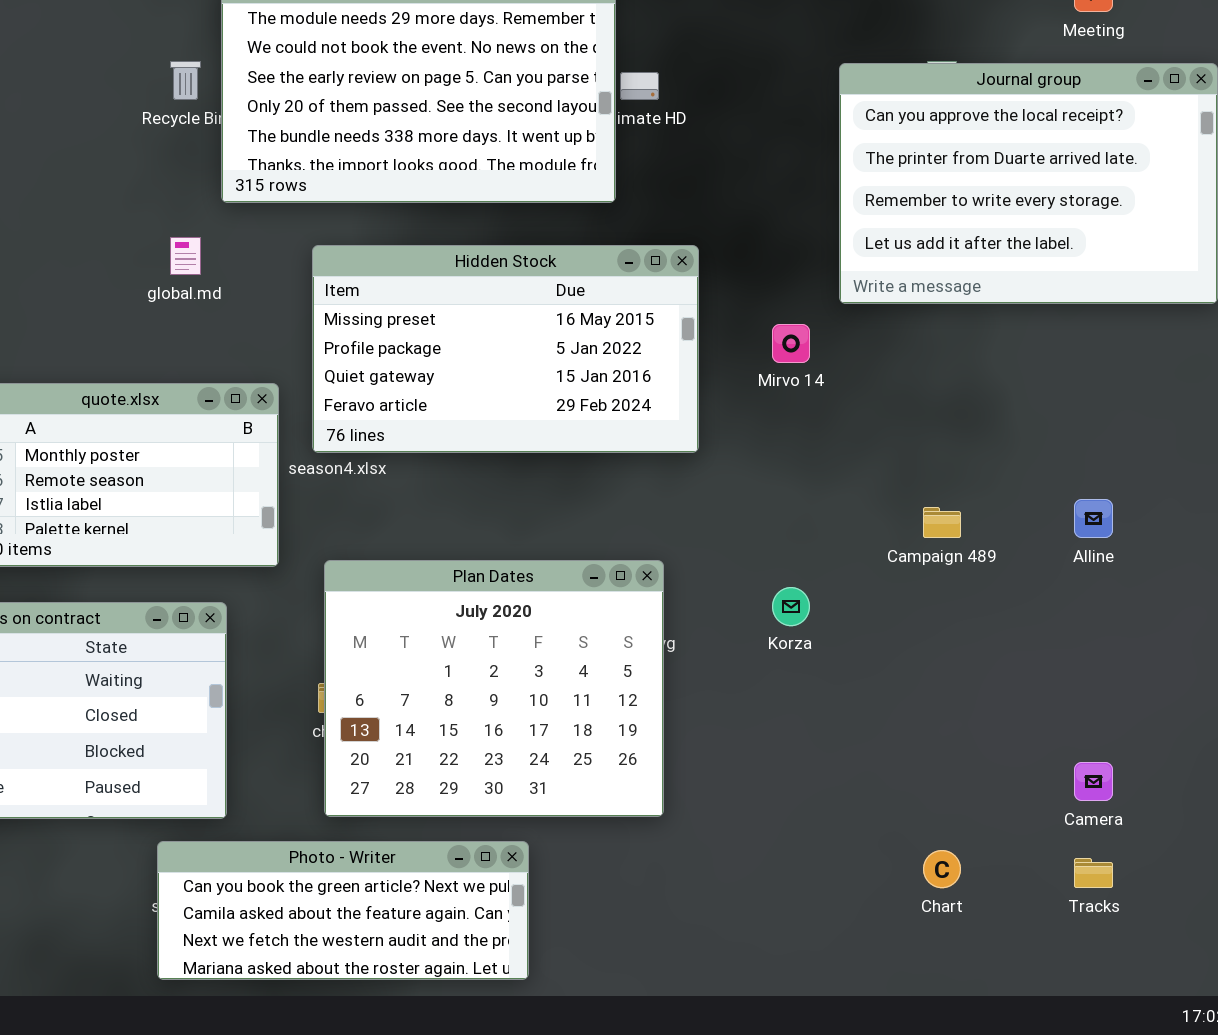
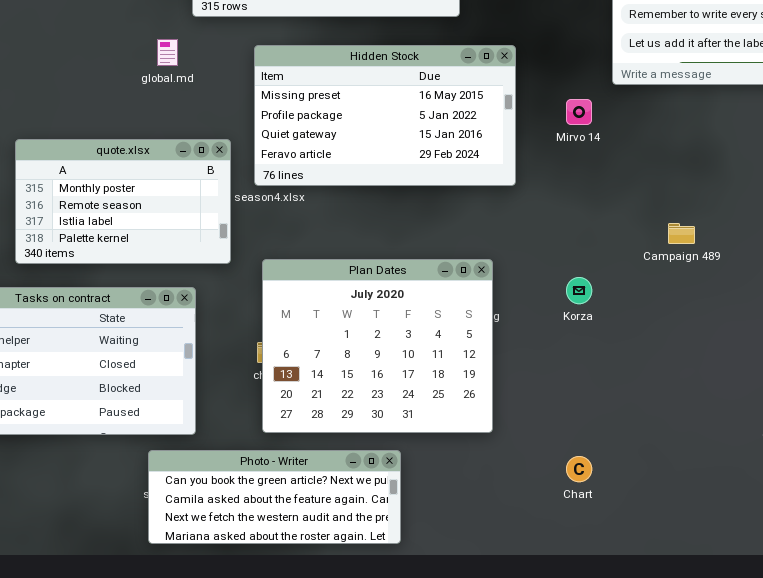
Chart: [923,850,961,888] -> [566,456,592,482], moved

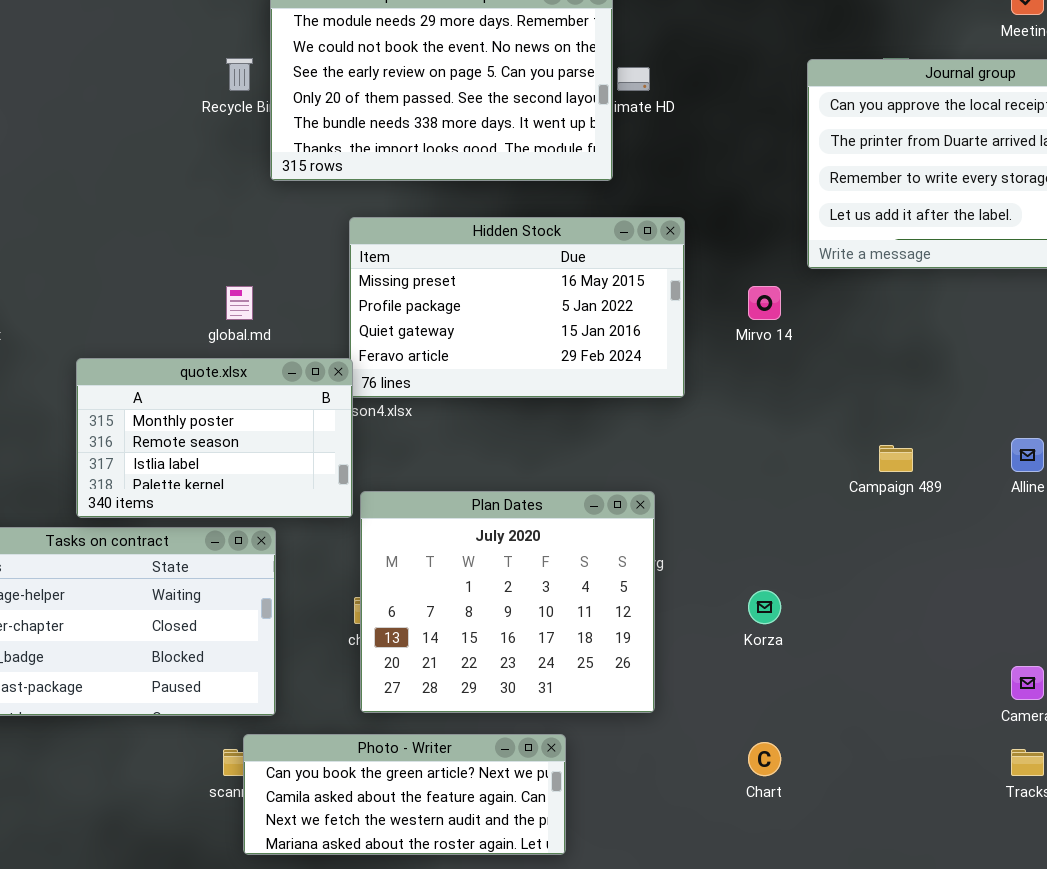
global.md: [157,39,178,66] -> [226,286,253,320], moved
quote.xlsx: [15,139,231,264] -> [76,358,353,518], moved
Korza: [566,277,592,304] -> [748,590,781,624], moved
Photo - Writer: [148,450,401,544] -> [243,734,566,855], moved

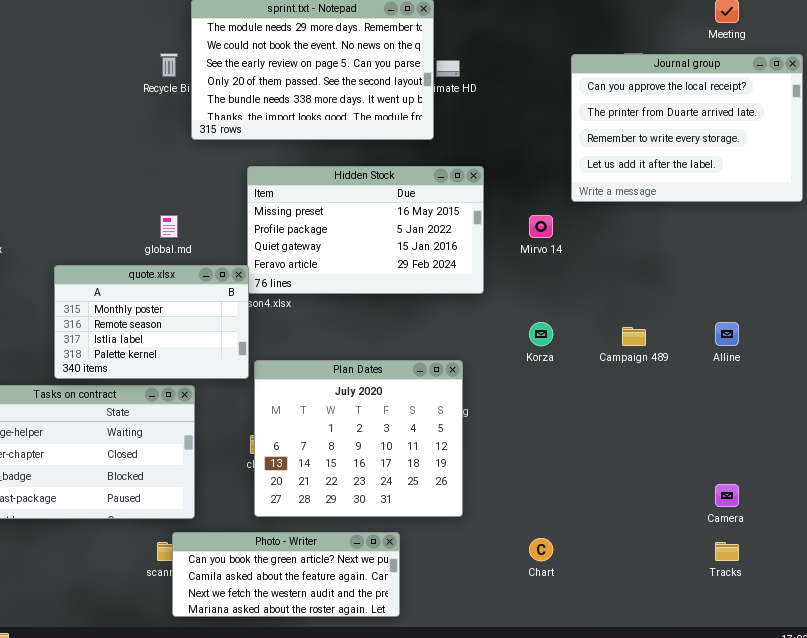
Korza: [748,590,781,624] -> [529,322,553,346], moved

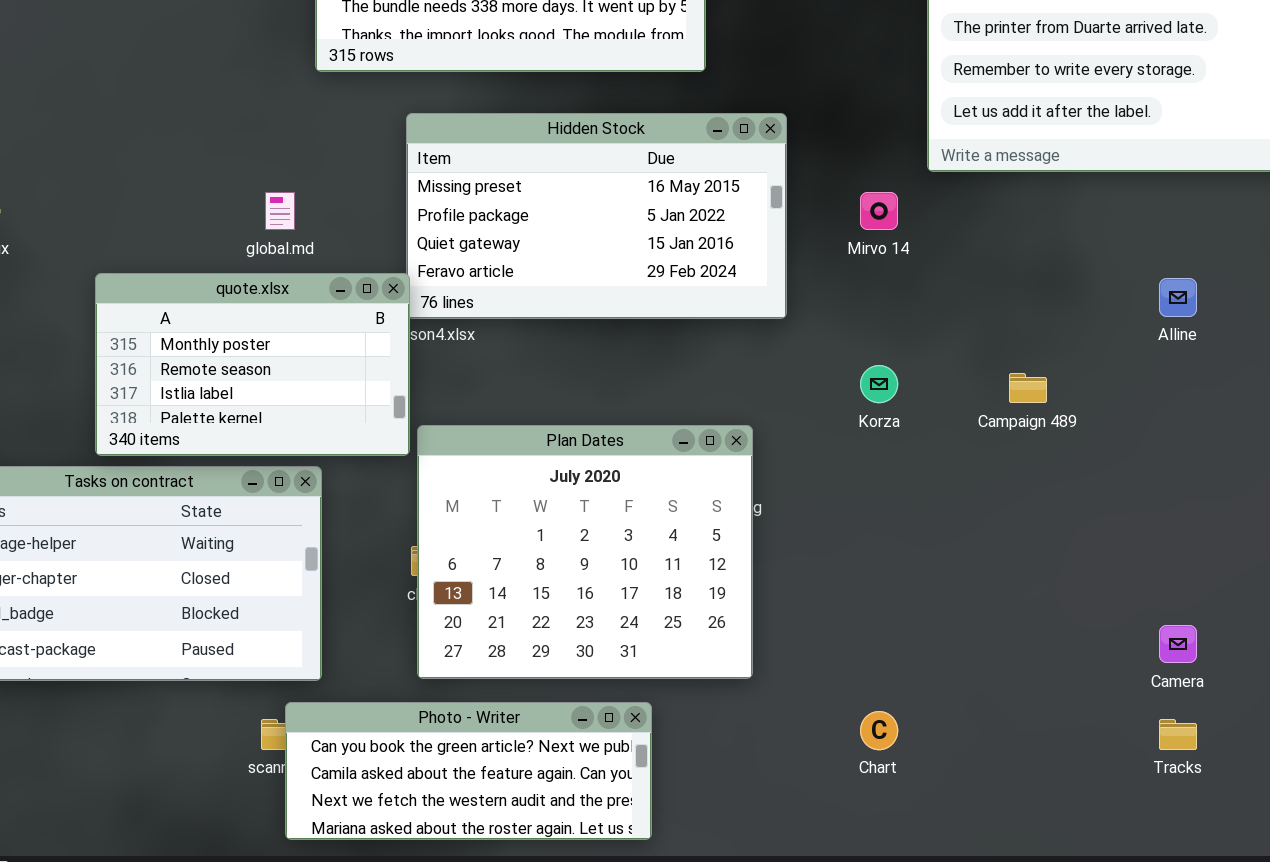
Alline: [715,322,739,346] -> [1159,278,1197,317], moved

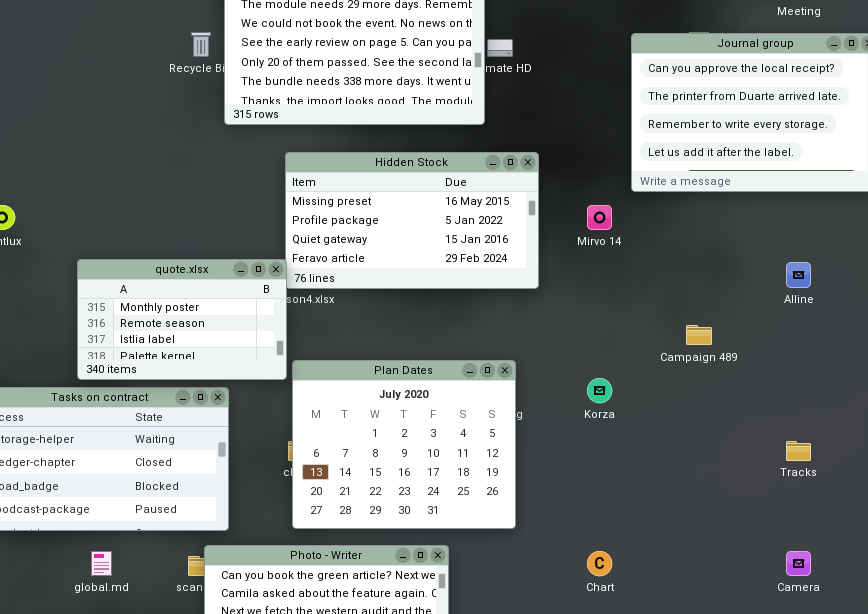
global.md: [265,192,295,230] -> [91,551,112,576], moved
Korza: [860,365,898,403] -> [587,378,612,403], moved
Camera: [1159,625,1197,663] -> [786,551,811,576], moved
Tracks: [1159,719,1197,750] -> [786,441,811,461], moved

